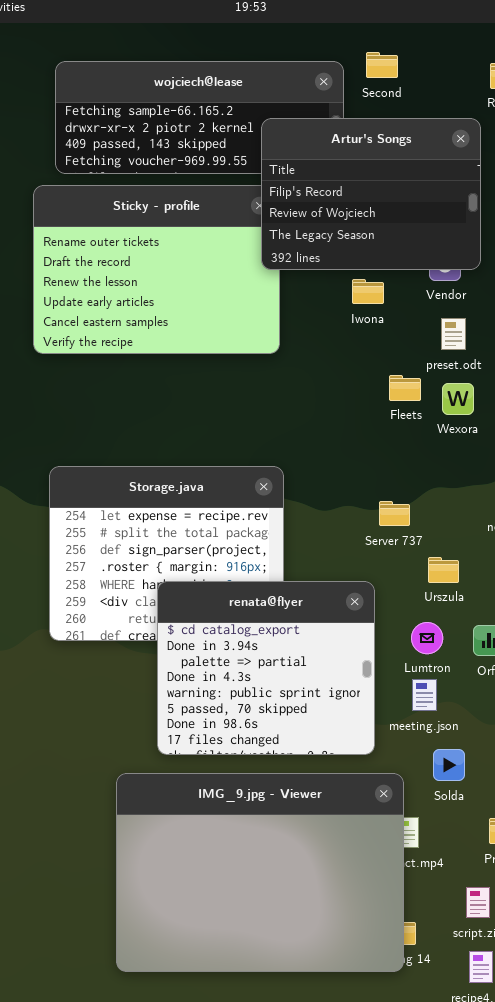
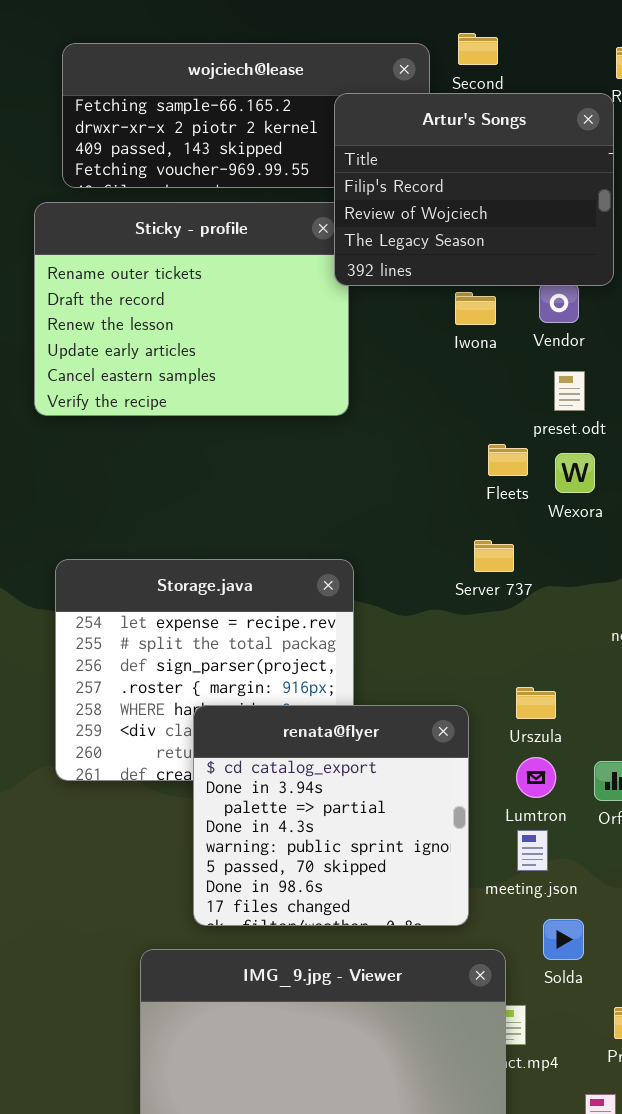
Artur's Songs: [261,118,481,270] -> [334,93,614,286], moved
Iwona: [352,279,384,304] -> [455,292,496,325], moved
Server 737: [379,501,410,526] -> [474,540,514,572], moved
Urszula: [428,557,459,583] -> [516,687,556,719], moved

